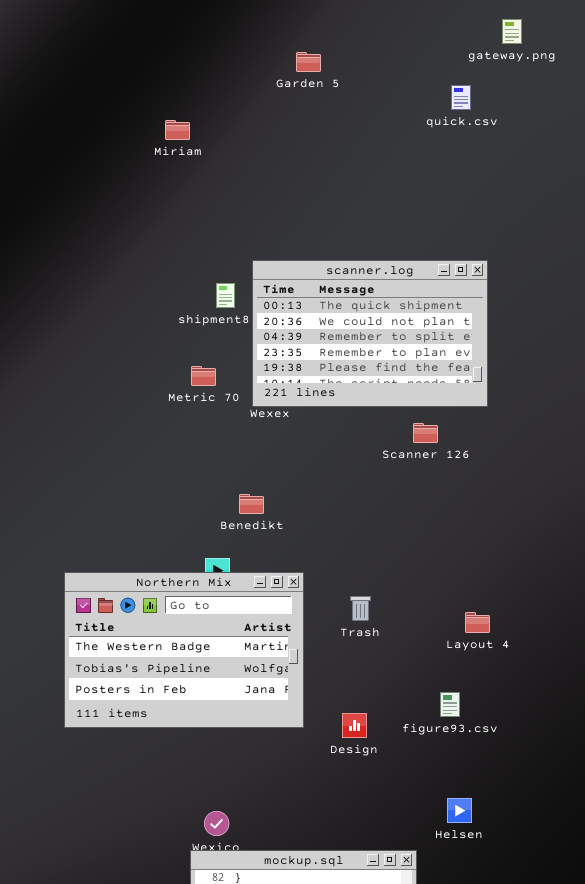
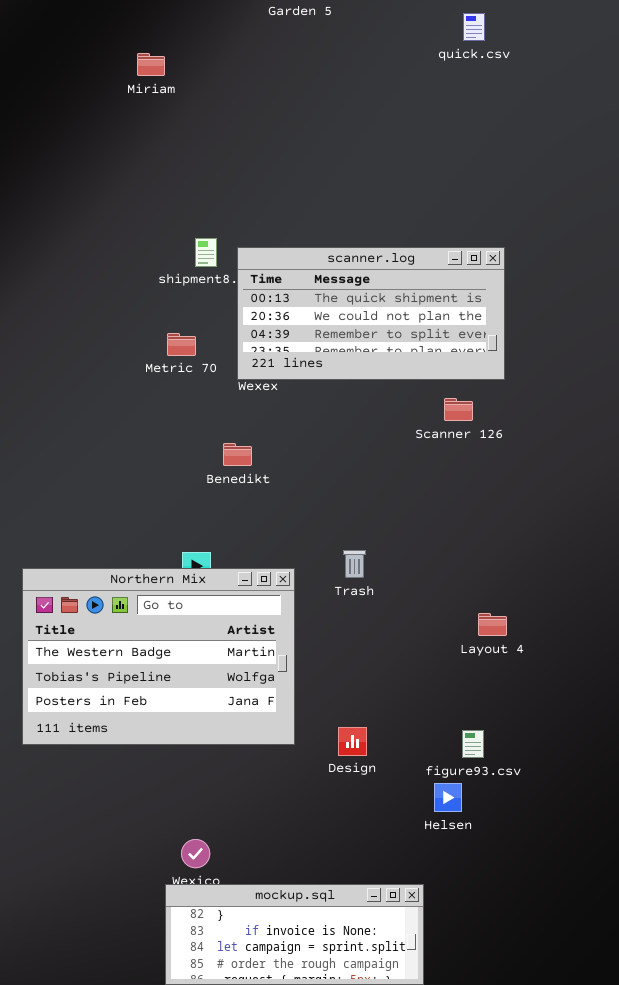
scanner.log: [252,260,488,407] -> [237,247,505,380], resized
Scanner 126: [413,423,438,443] -> [444,398,473,421], moved
Benedikt: [239,494,264,514] -> [223,443,252,466], moved
Trash: [350,596,371,621] -> [343,550,366,578], moved
figure93.csv: [440,692,460,717] -> [462,730,484,758], moved
Helsen: [447,798,472,823] -> [434,783,462,812], moved

